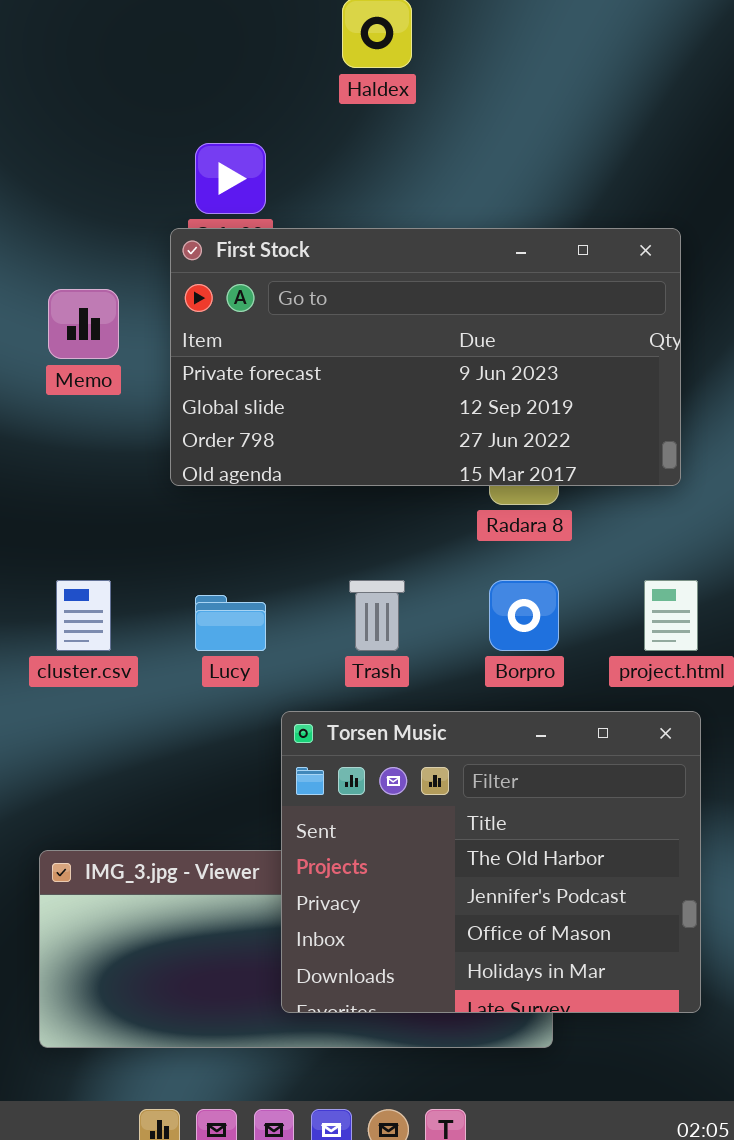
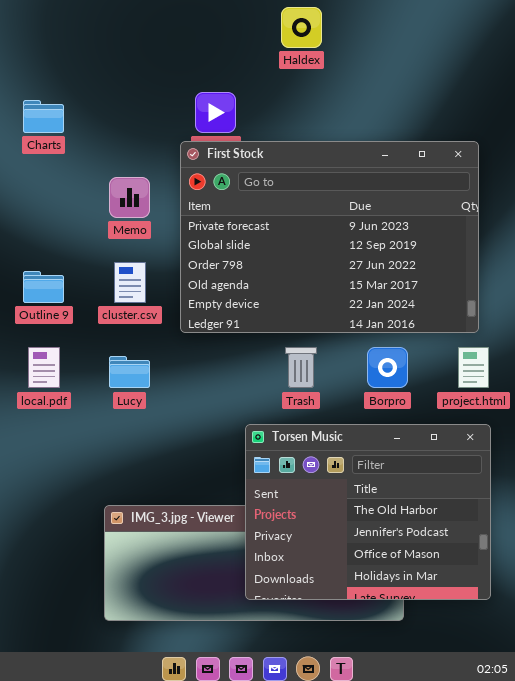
First Stock: [170,228,681,486] -> [180,141,479,333], resized
cluster.csv: [56,580,111,651] -> [114,262,146,303], moved
Lucy: [195,595,266,651] -> [109,356,150,388], moved

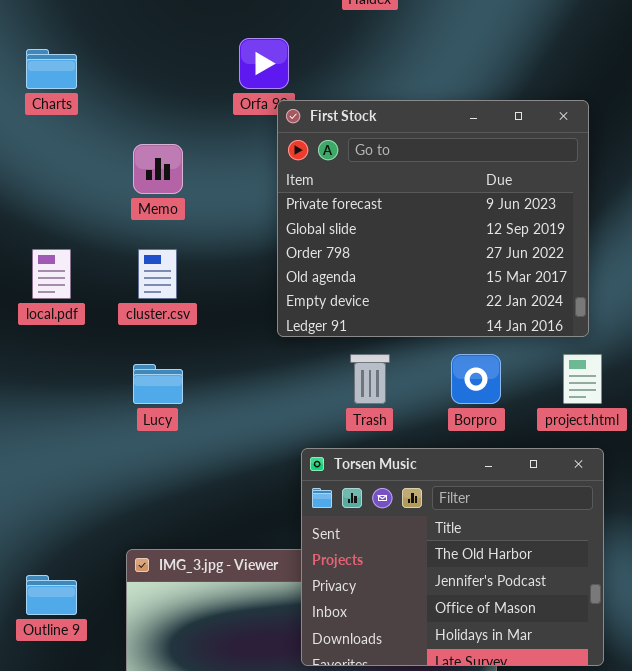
First Stock: [180,141,479,333] -> [277,100,589,337], resized
Outline 9: [23,271,64,303] -> [26,575,77,615], moved
local.pdf: [28,347,60,388] -> [32,249,71,299], moved

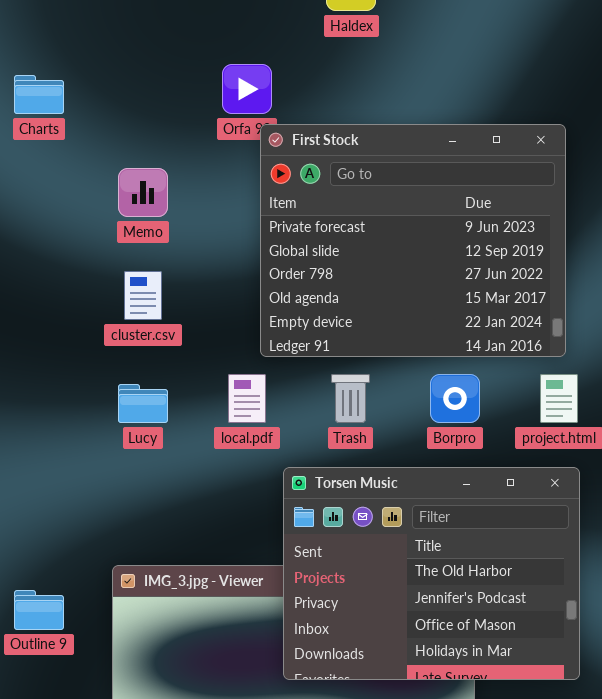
local.pdf: [32,249,71,299] -> [228,374,266,423], moved

